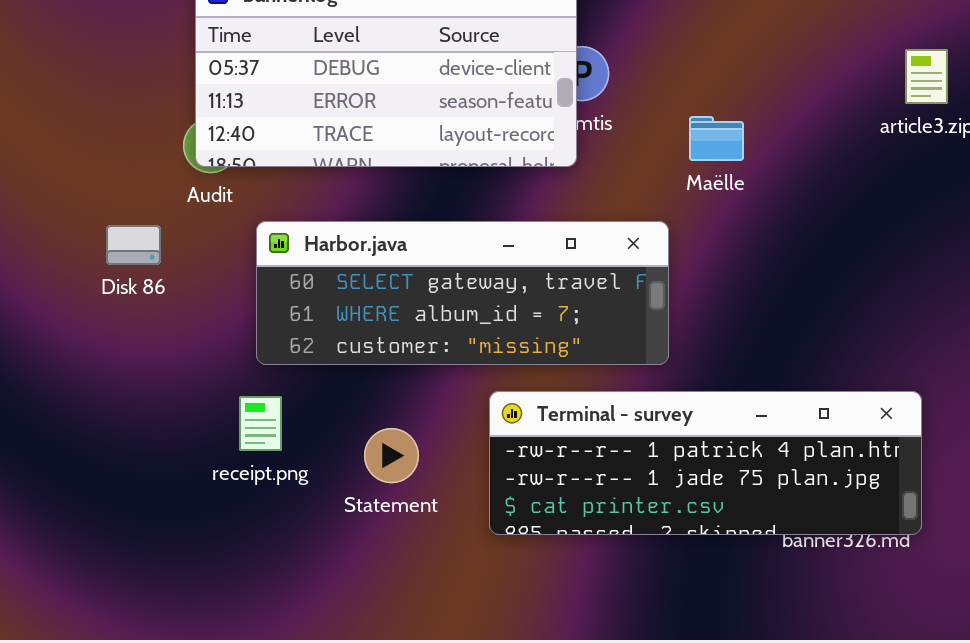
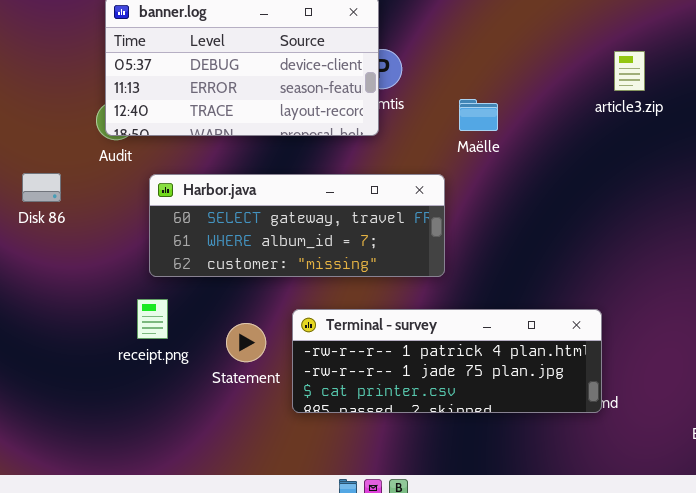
Disk 86: [106,225,161,265] -> [22,173,61,202], moved
Terminal - survey: [489,391,922,535] -> [292,309,602,413], moved

